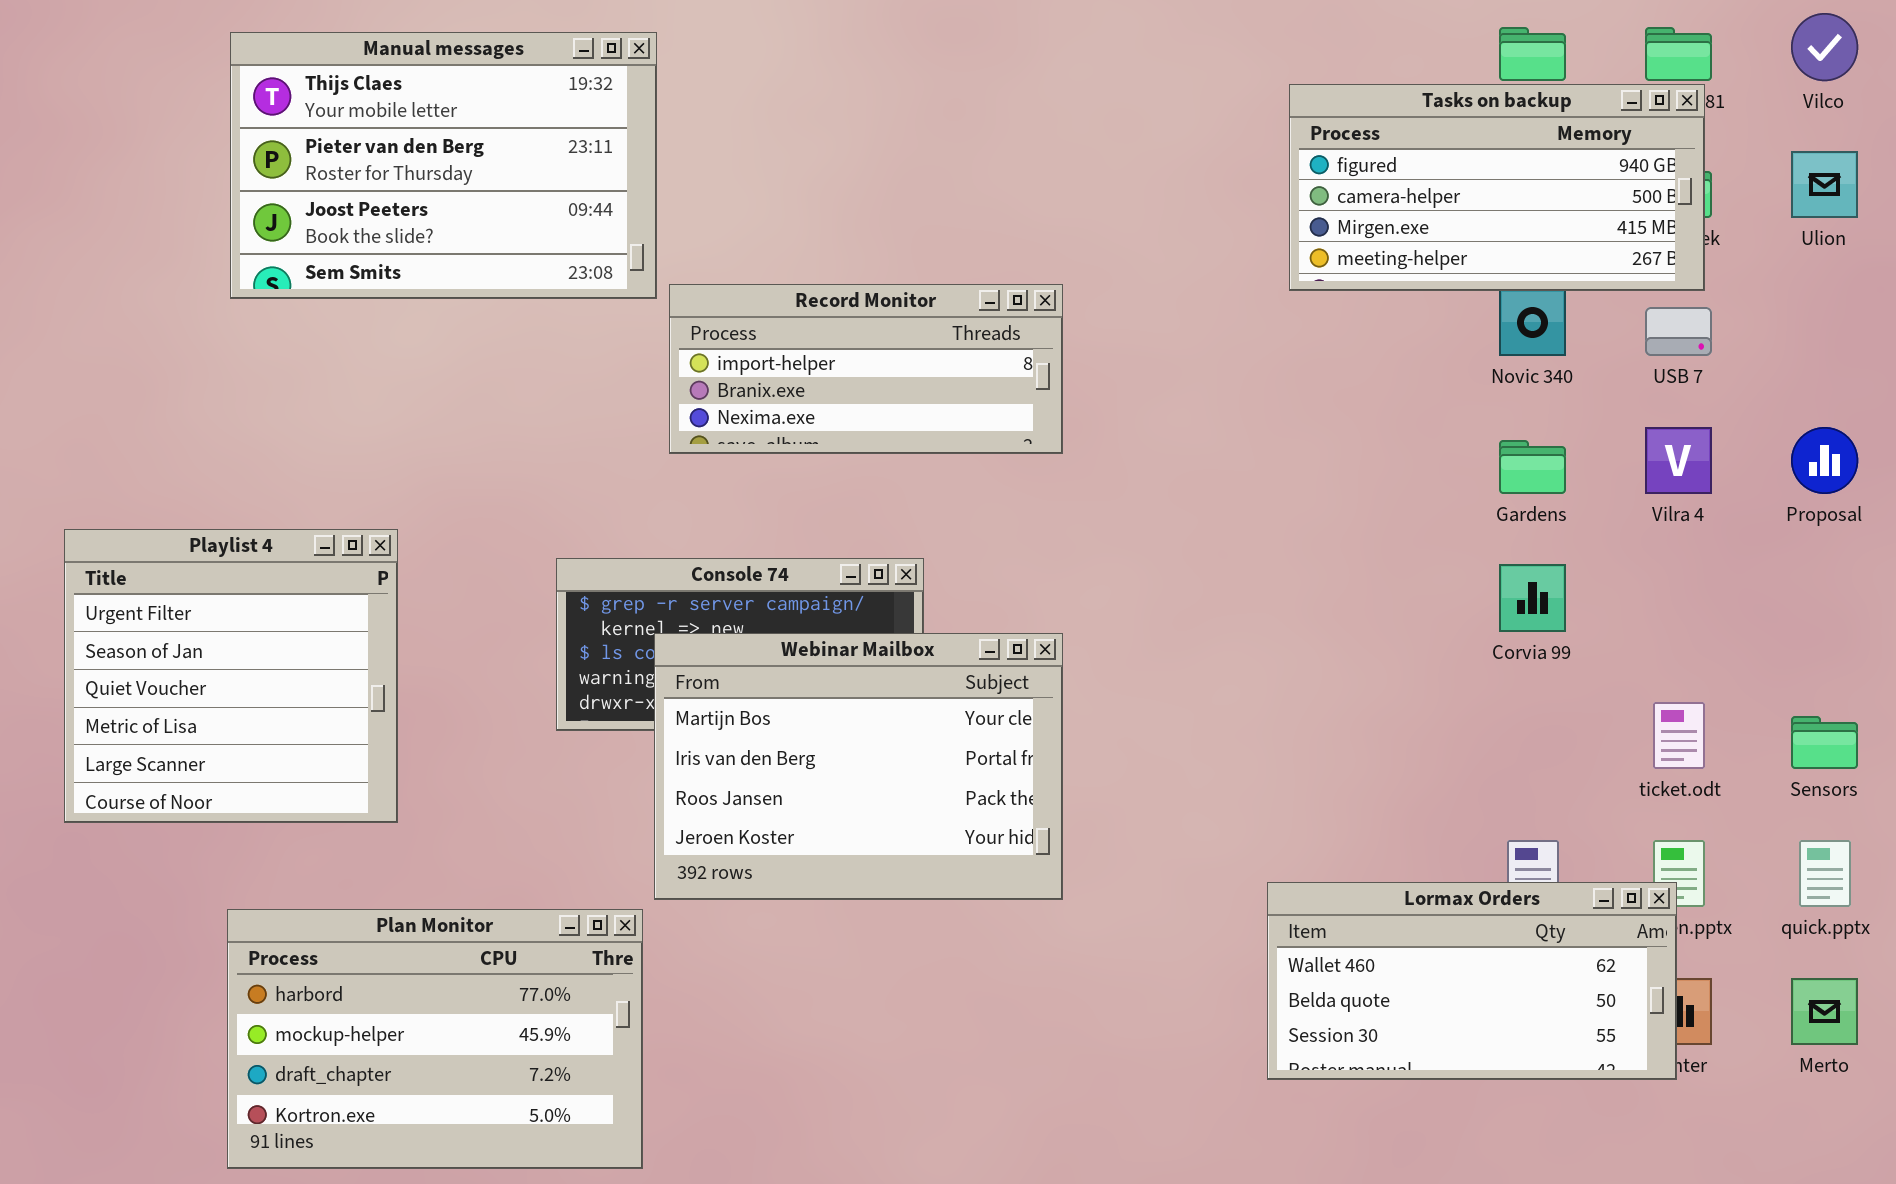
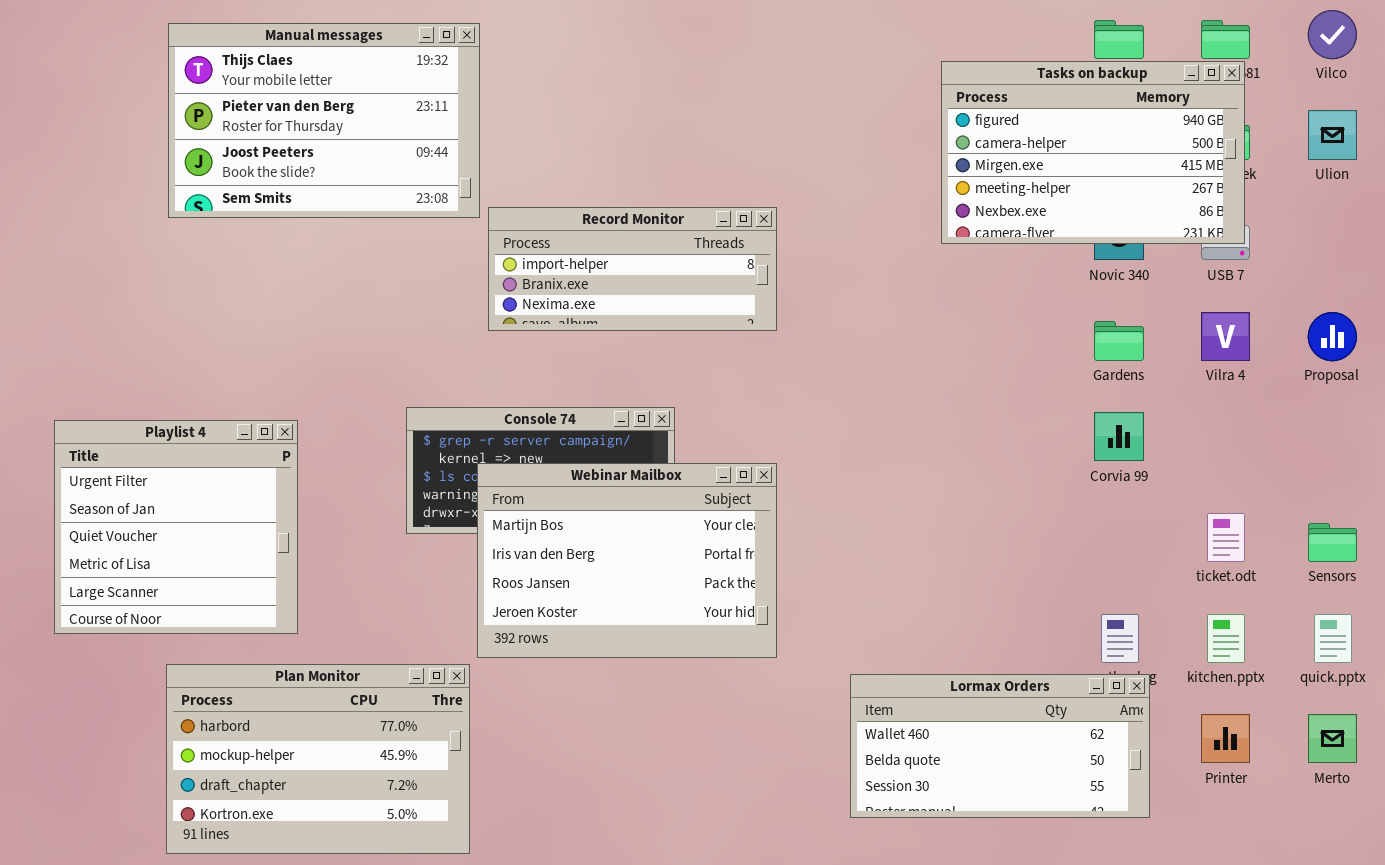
Tasks on backup: [1289,84,1705,291] -> [941,61,1245,244], resized
Playlist 4: [64,529,398,823] -> [54,420,298,634], moved
Lormax Orders: [1267,882,1677,1080] -> [850,674,1150,818], moved

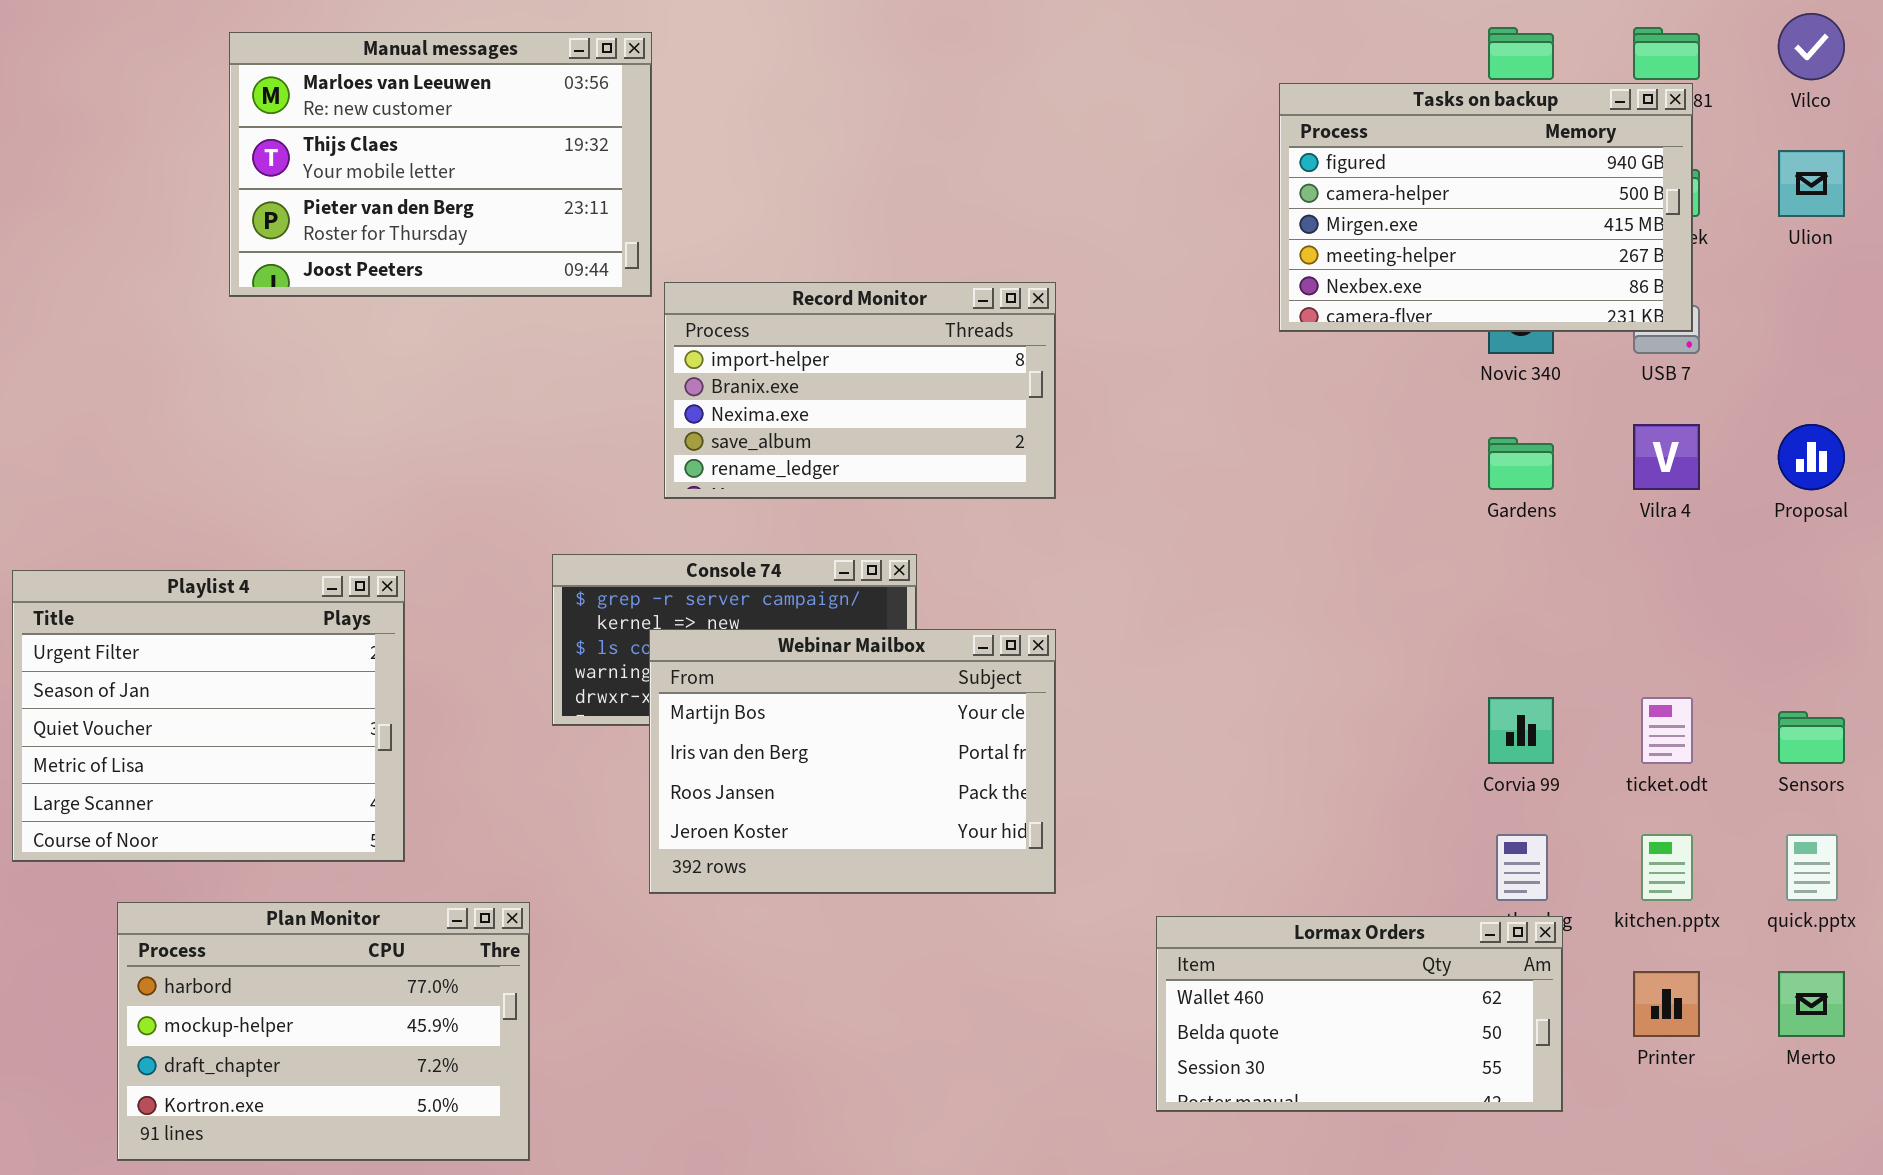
Manual messages: [168,23,480,218] -> [229,32,652,297], scrolled up 1 row
Record Monitor: [488,207,777,331] -> [664,282,1056,499], resized
Corvia 99: [1094,412,1144,461] -> [1488,697,1554,764], moved
Playlist 4: [54,420,298,634] -> [12,570,405,862], resized
Plan Monitor: [166,664,470,854] -> [117,902,530,1161], moved

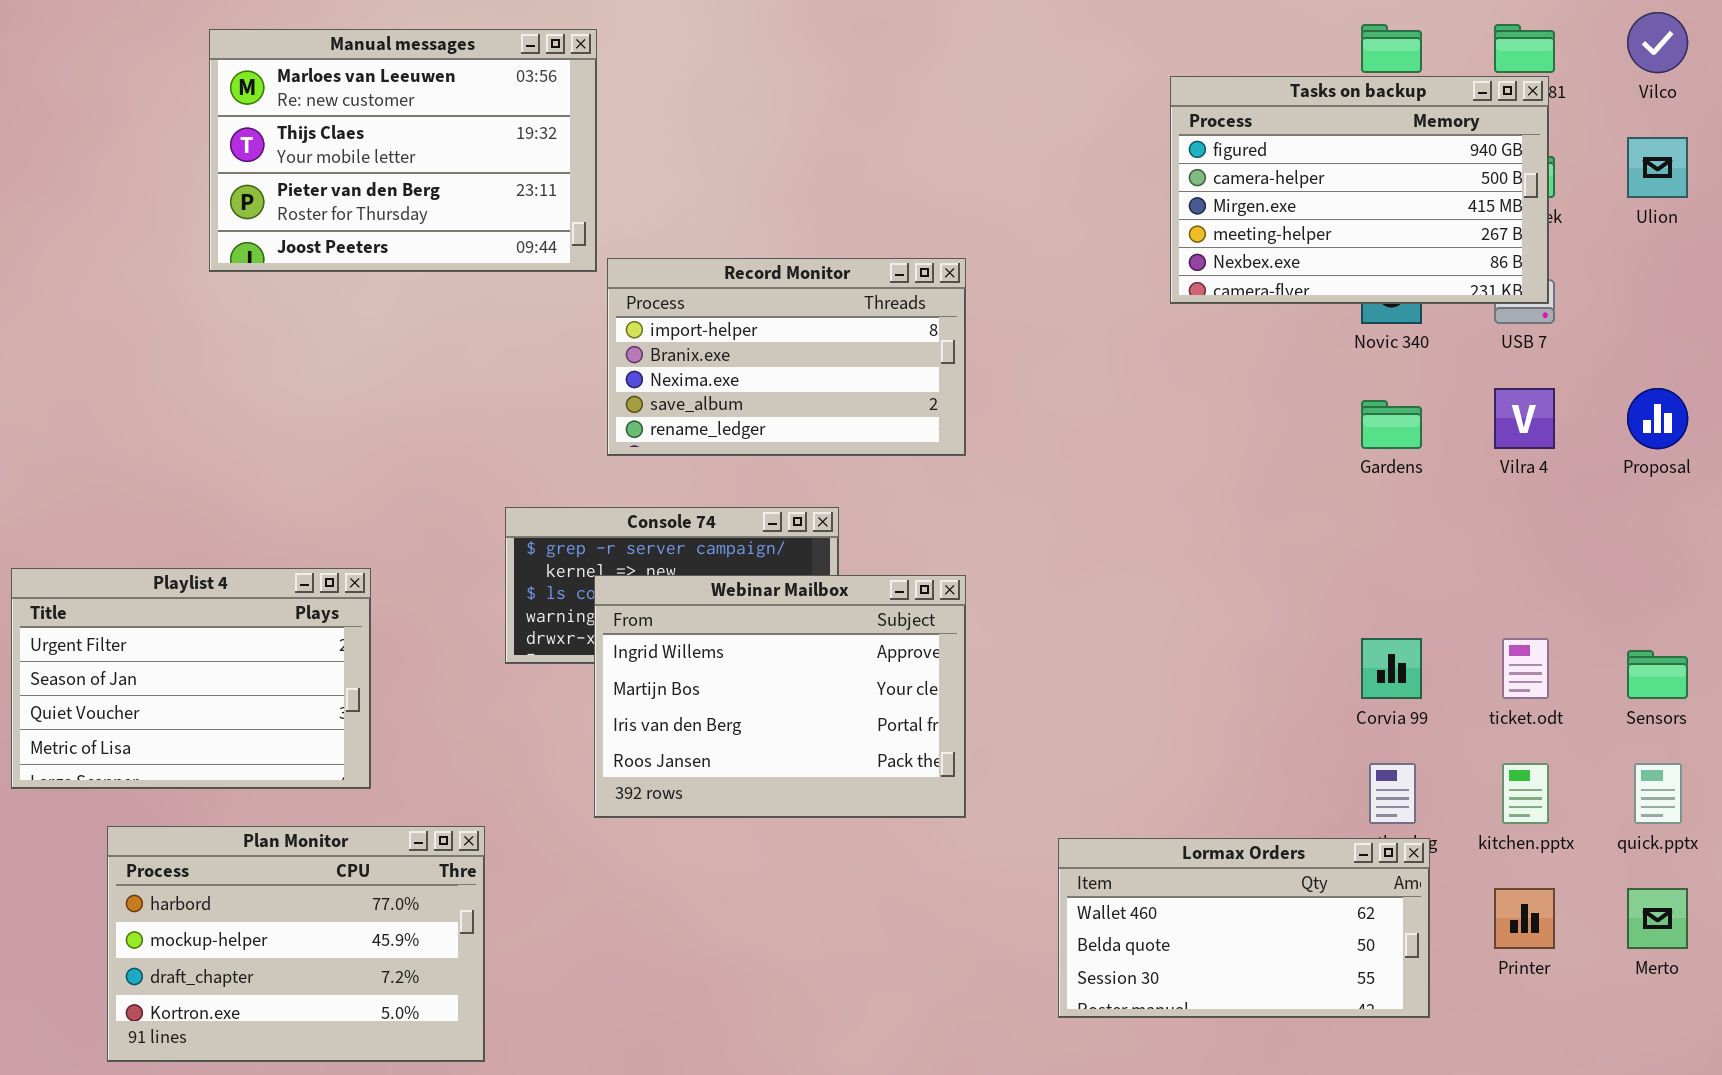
Playlist 4: [12,570,405,862] -> [11,568,371,789], resized
Webinar Mailbox: [649,629,1056,894] -> [594,575,966,818], scrolled up 1 row

